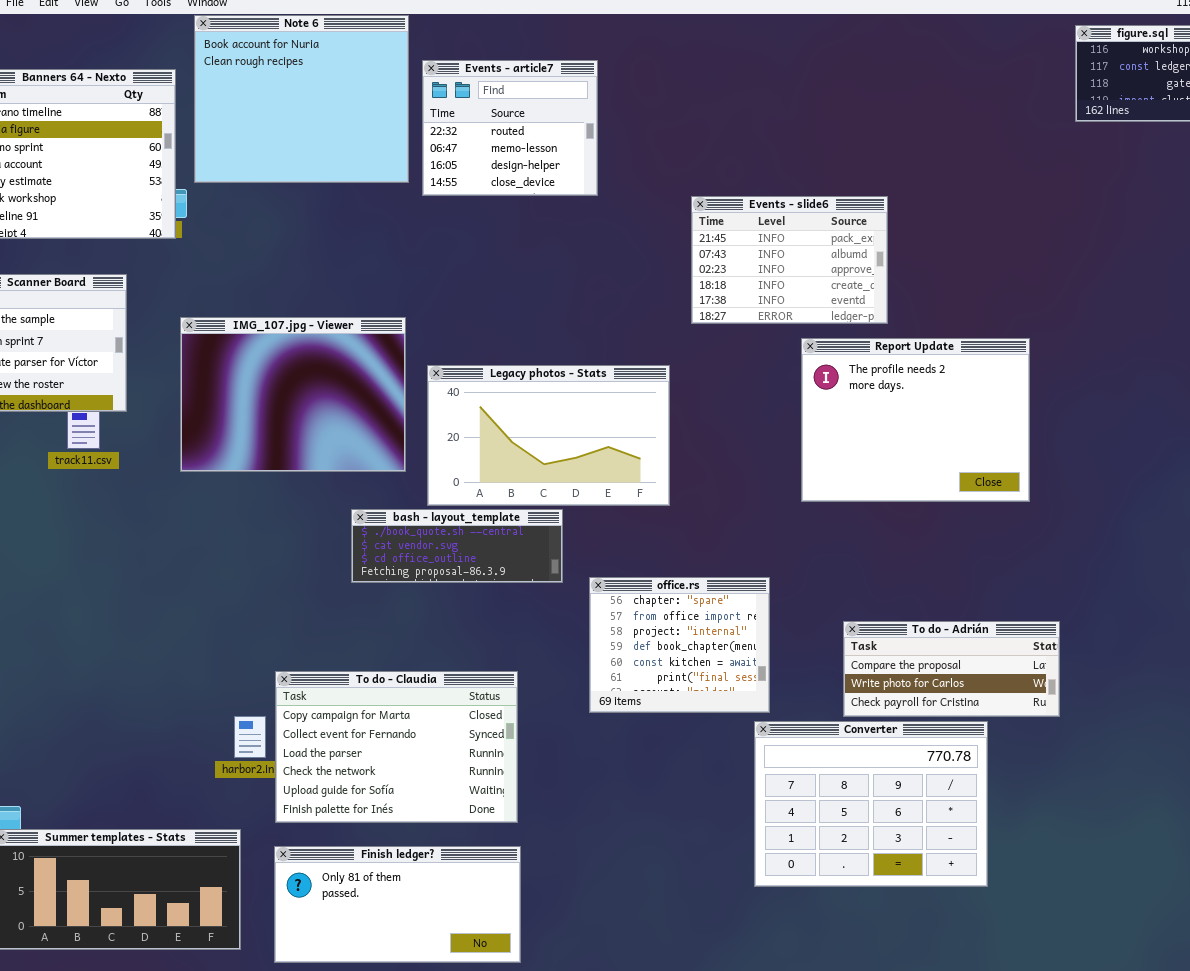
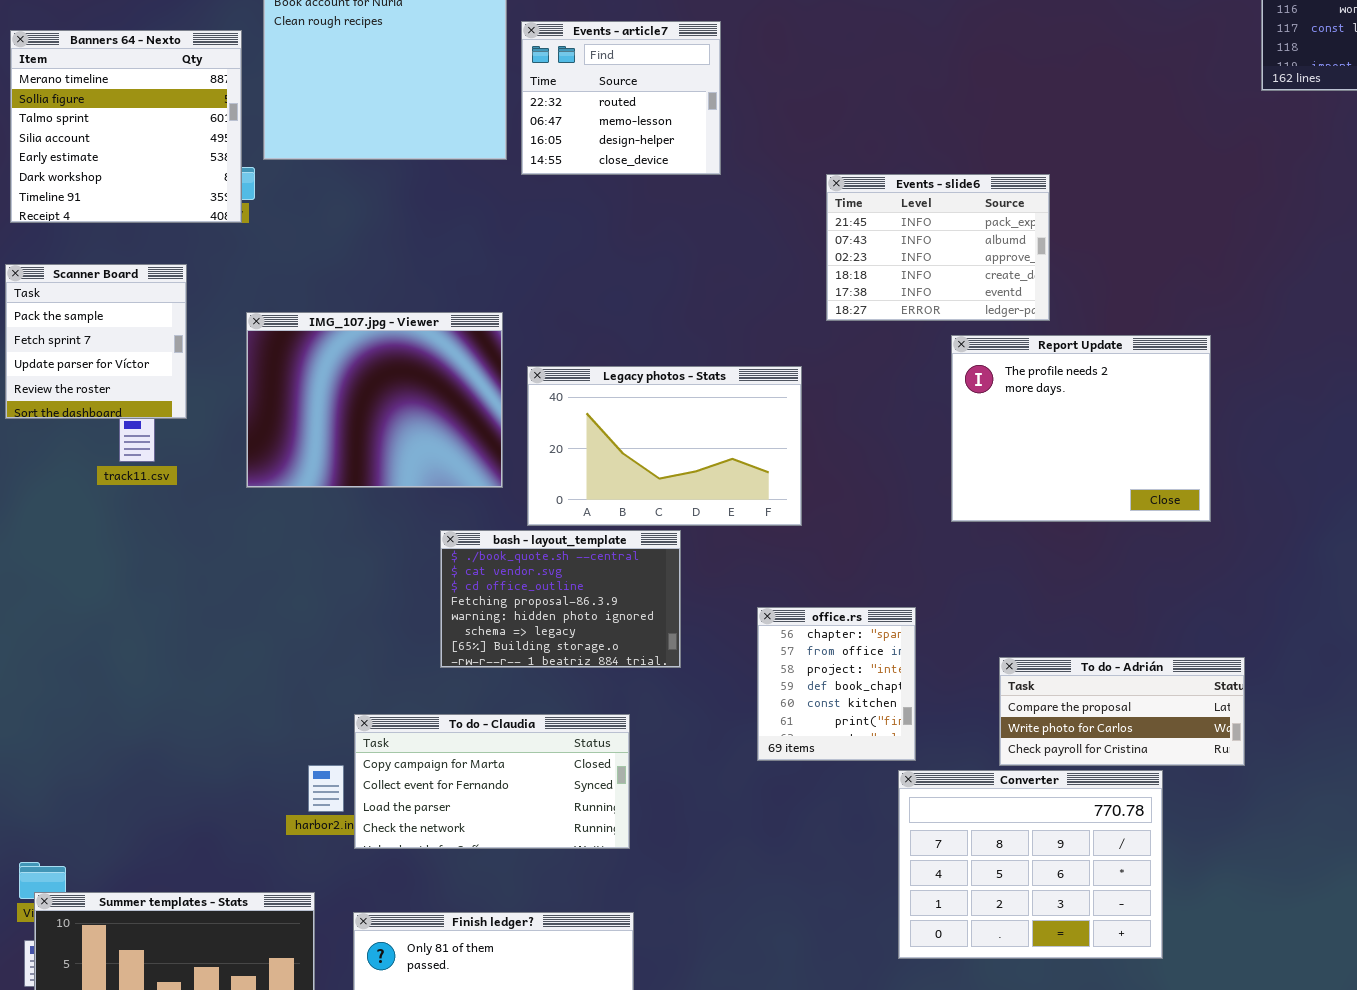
bash - layout_template: [351,509,563,583] -> [440,530,681,668], resized
office.rs: [589,577,770,713] -> [757,607,916,761], resized
To do - Claudia: [275,671,518,823] -> [354,714,630,849], resized

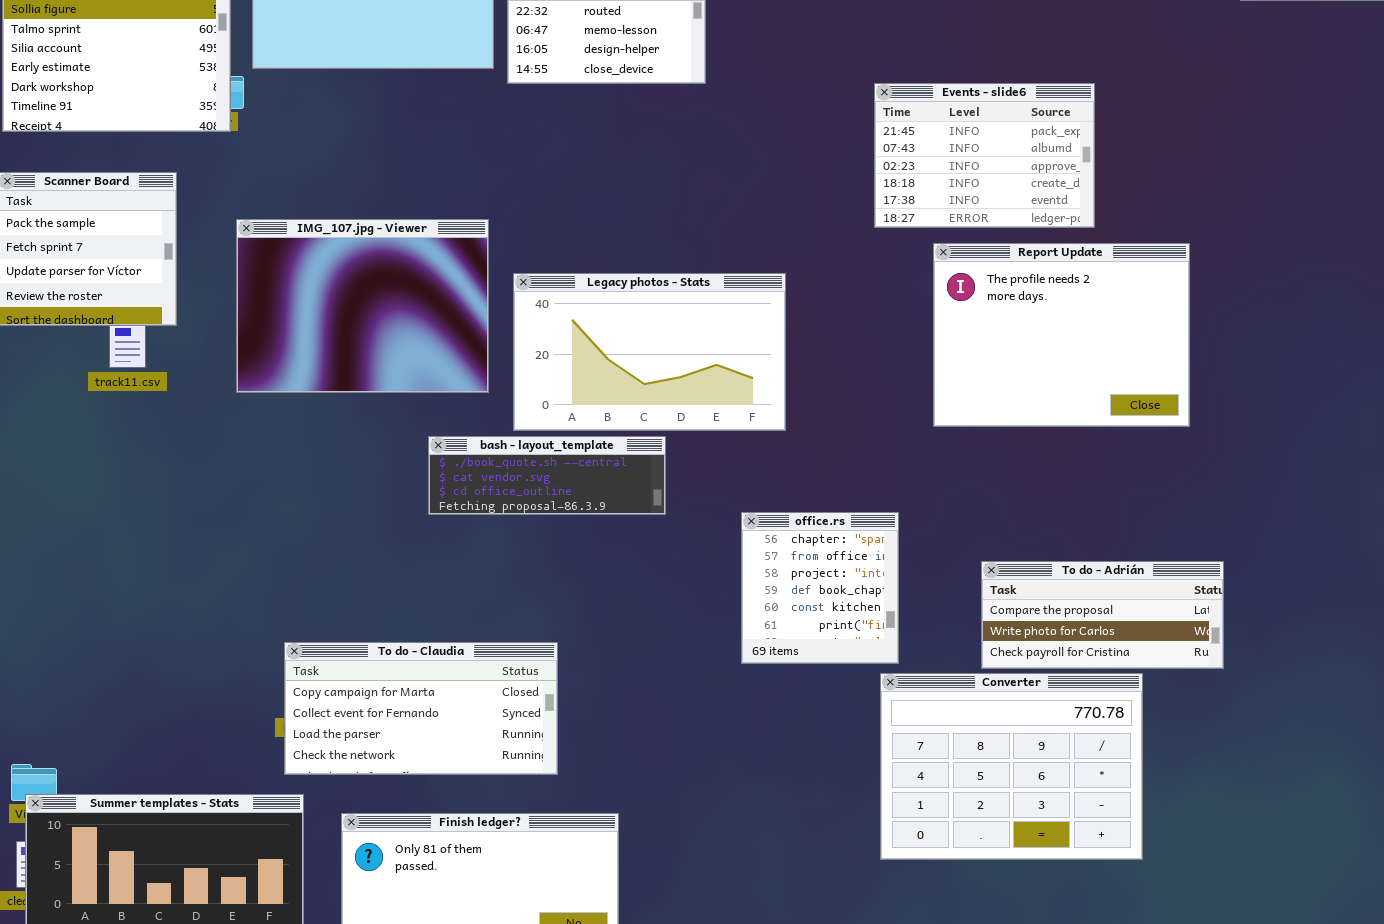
Events - slide6: [826,174,1050,321] -> [874,83,1095,228], moved
bash - layout_template: [440,530,681,668] -> [428,436,666,515], resized
To do - Claudia: [354,714,630,849] -> [284,642,558,775], moved

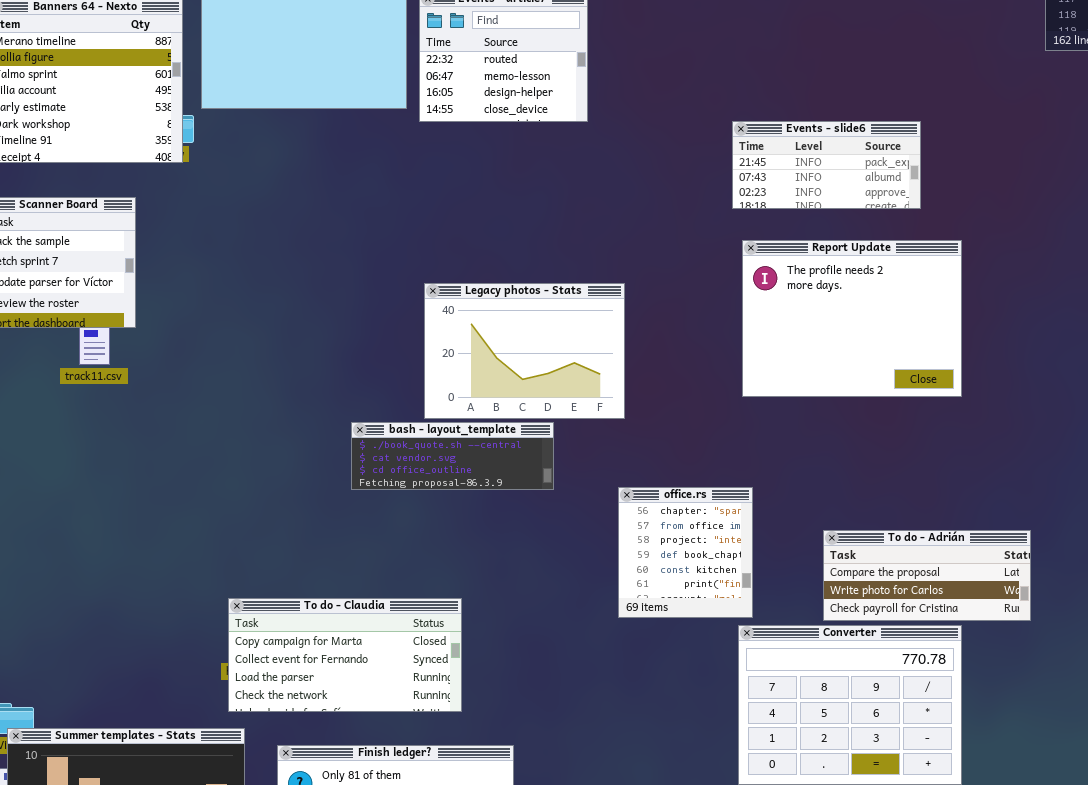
Events - slide6: [874,83,1095,228] -> [732,121,921,209], resized
IMG_107.jpg - Viewer: [236,219,489,393] -> none, closed
Report Update: [933,243,1190,427] -> [742,240,962,397], moved
Legacy photos - Stats: [513,273,786,431] -> [424,283,625,419], resized

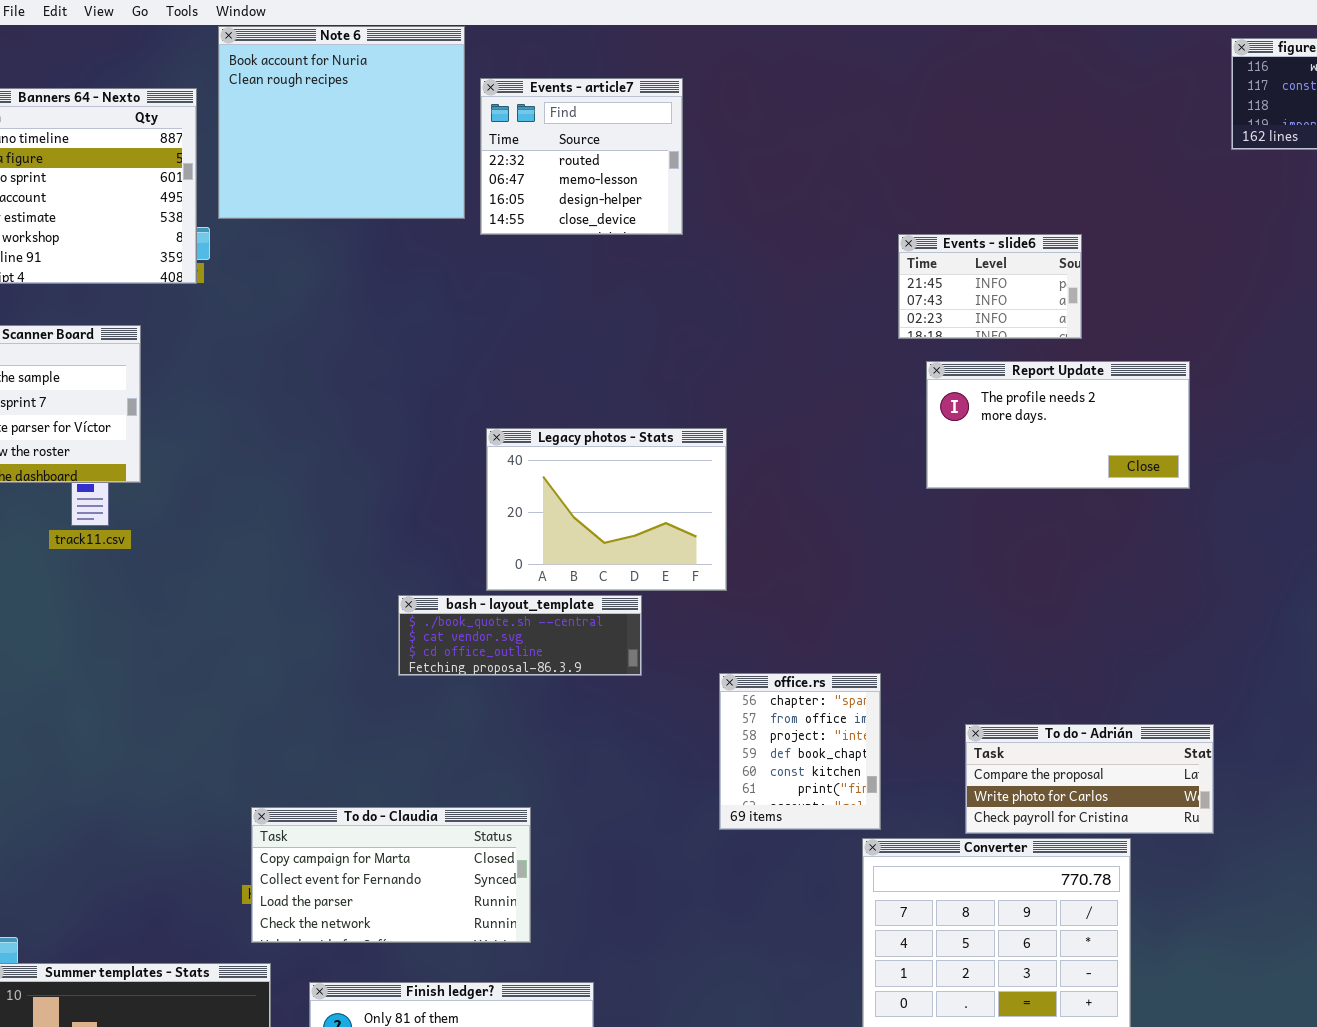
Events - slide6: [732,121,921,209] -> [898,234,1082,339], resized
Report Update: [742,240,962,397] -> [926,361,1190,489], moved, resized

